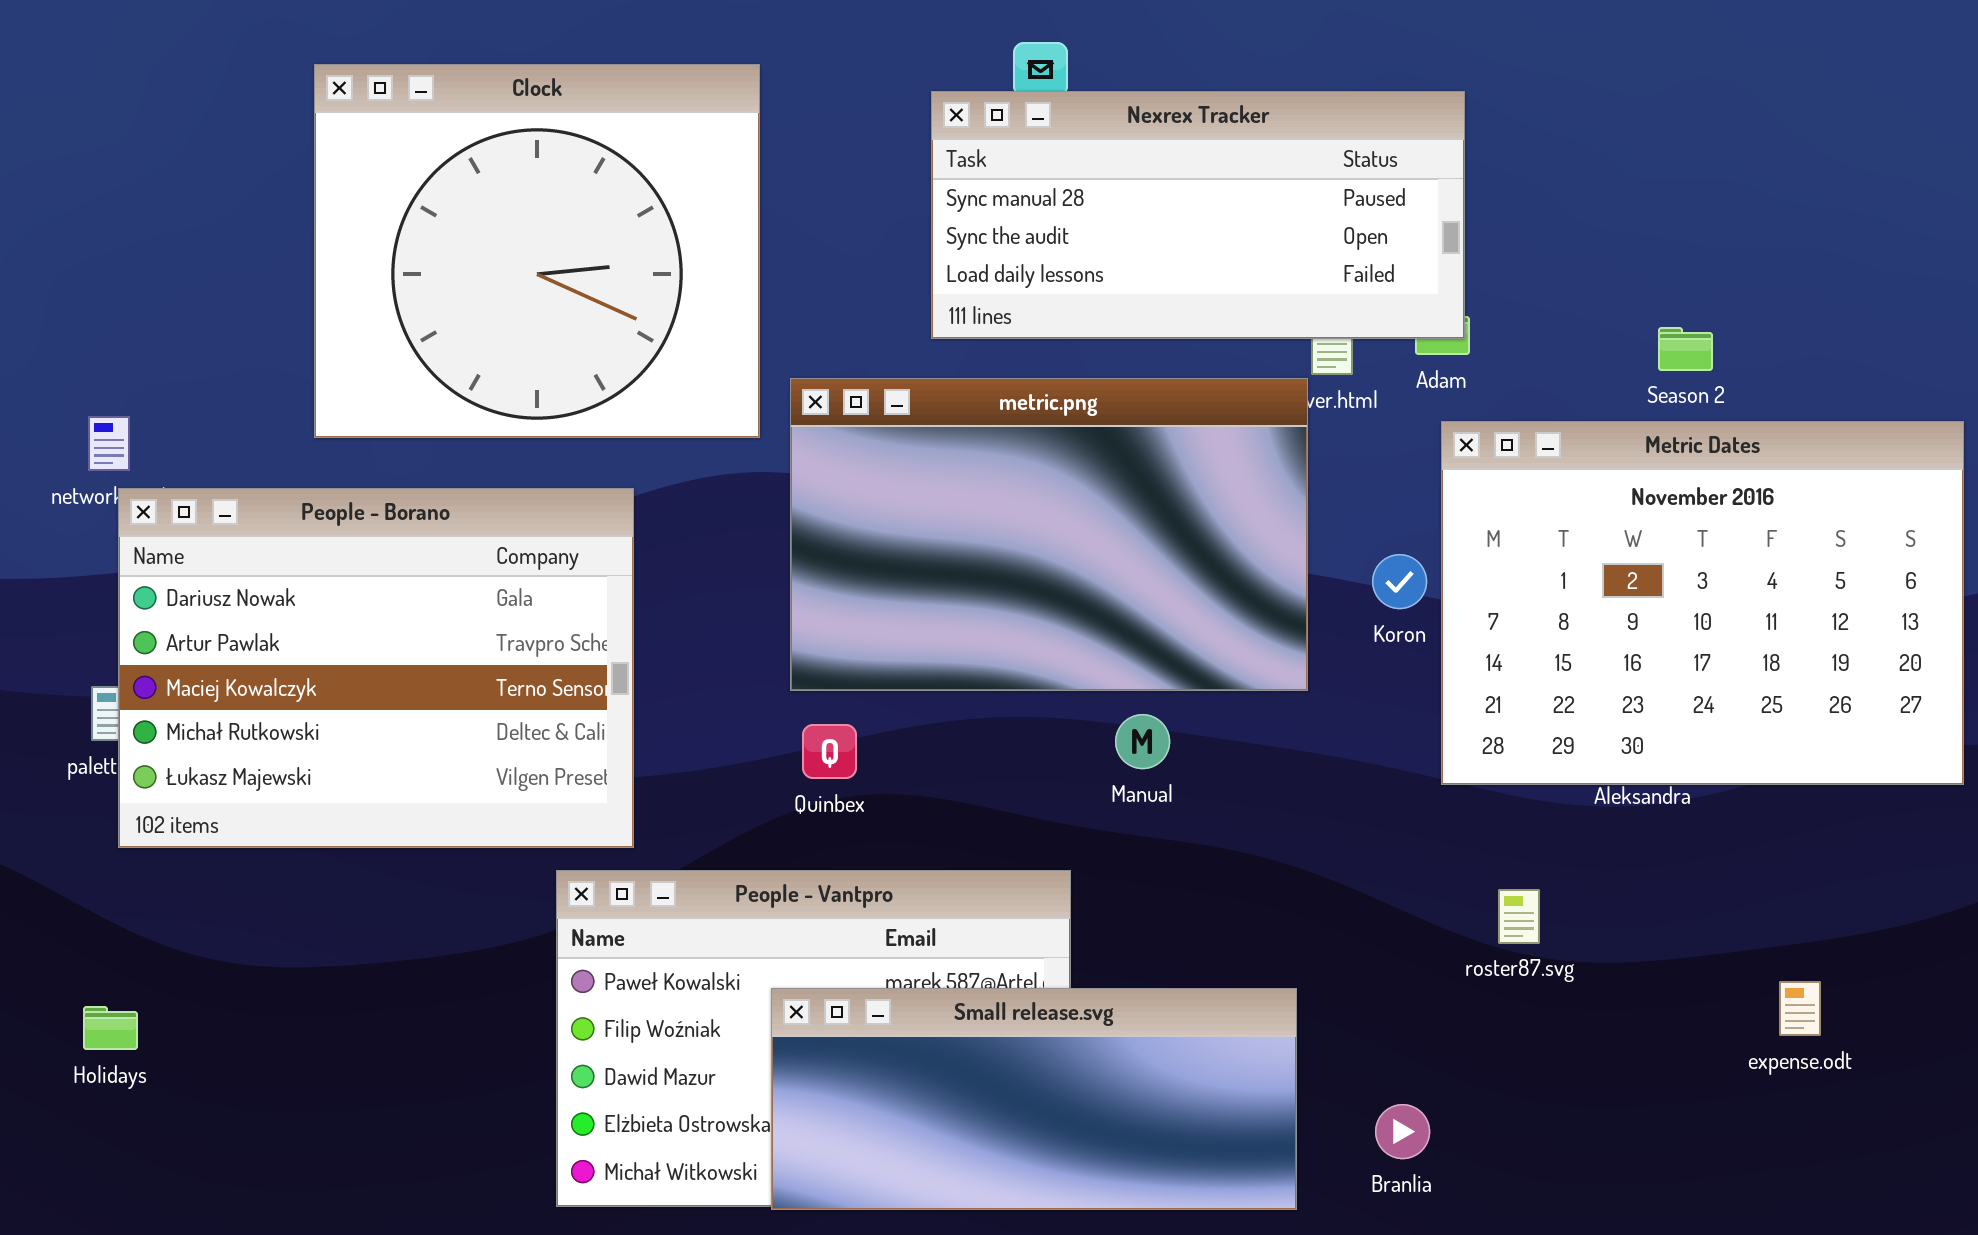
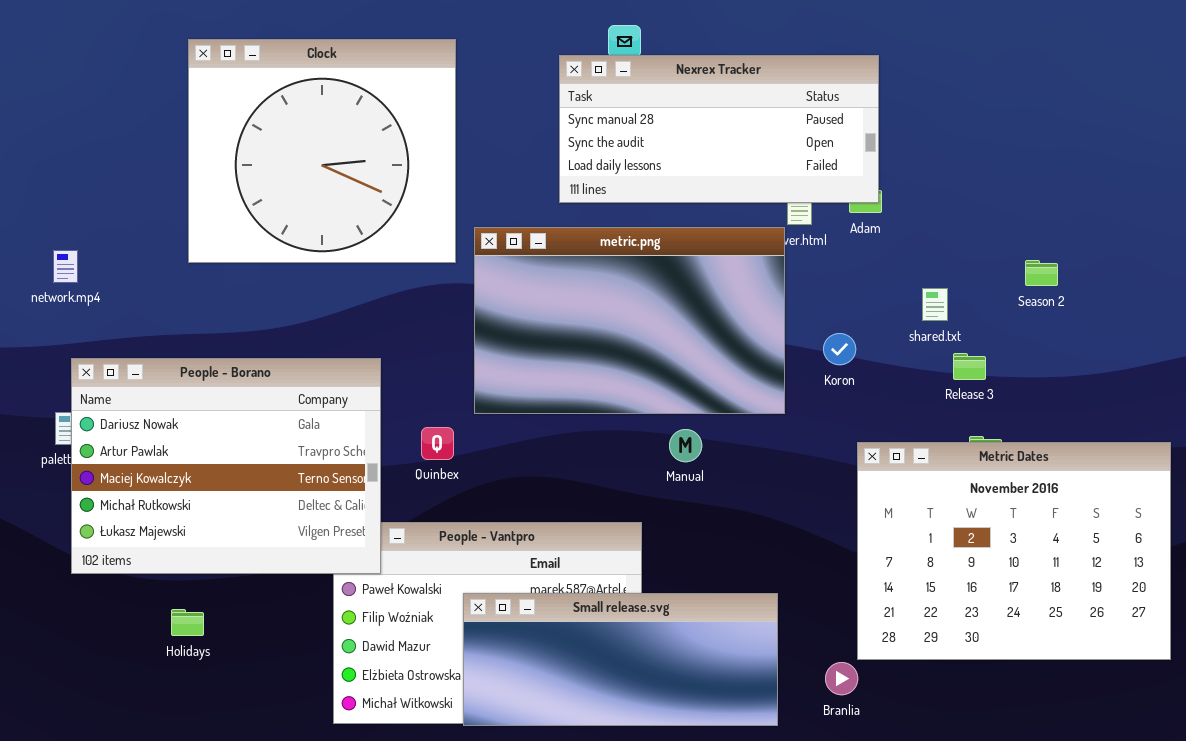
Season 2: [1658,327,1713,371] -> [1025,260,1058,286], moved
Metric Dates: [1441,421,1964,785] -> [857,442,1171,660], moved
People - Borano: [118,488,634,848] -> [71,358,381,574], moved
Quinbex: [802,724,857,779] -> [421,427,454,460], moved
Holidays: [83,1006,138,1050] -> [171,609,204,636], moved

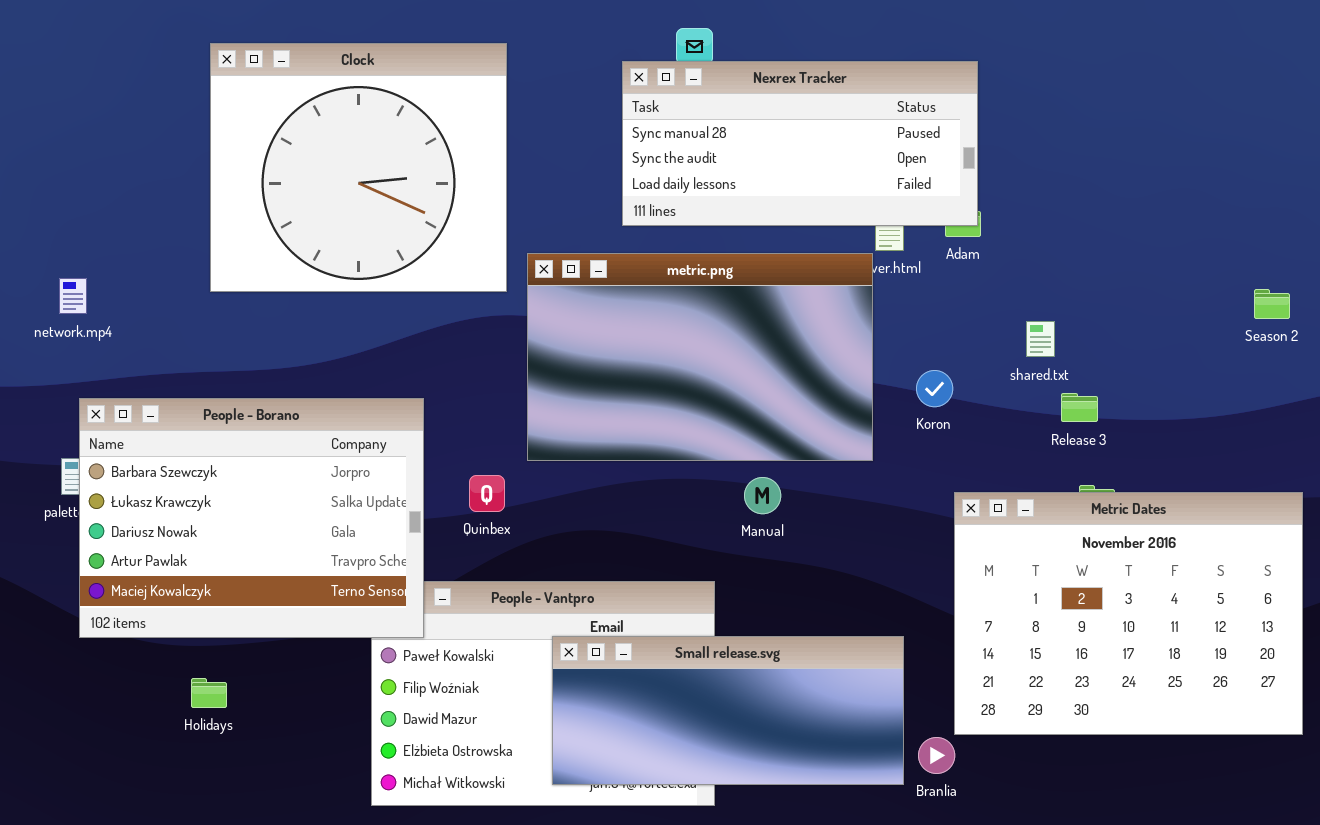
Season 2: [1025,260,1058,286] -> [1254,289,1290,319], moved
People - Borano: [71,358,381,574] -> [79,398,424,638], scrolled up 2 rows
Small release.svg: [463,593,778,726] -> [552,636,904,785], moved

